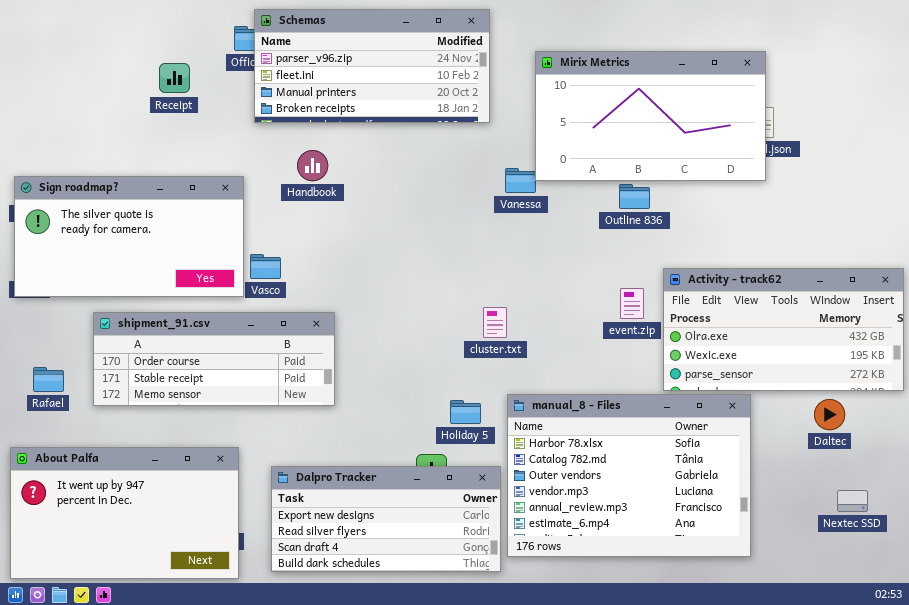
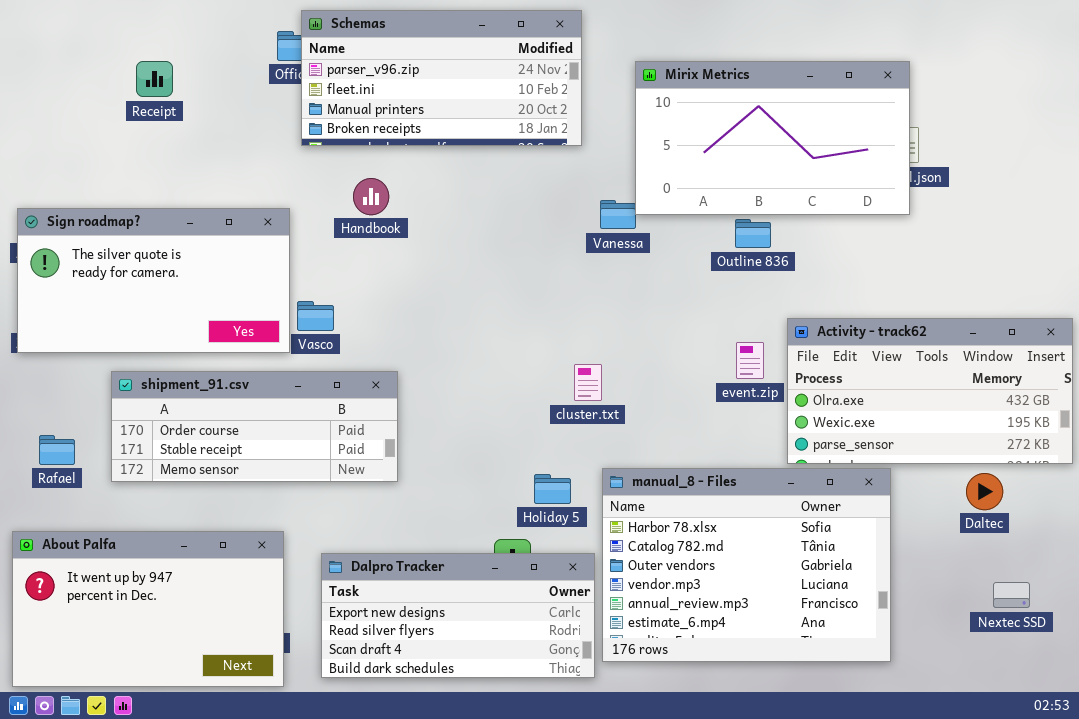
Receipt: [159,63,190,93] -> [136,61,173,97], moved

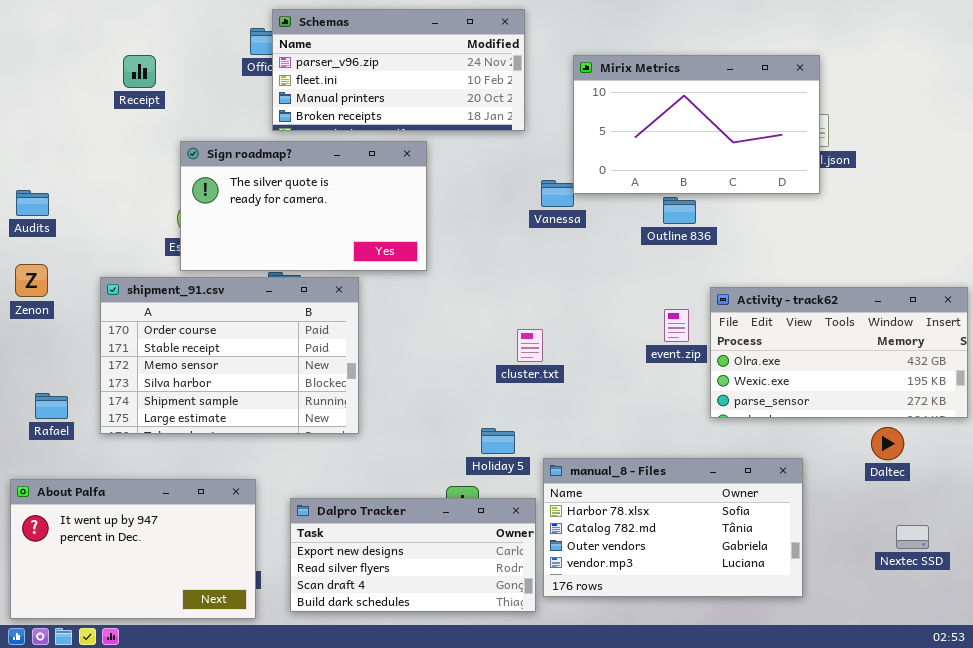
Sign roadmap?: [17,208,290,353] -> [180,141,427,271], moved
shipment_91.csv: [111,371,398,482] -> [100,277,359,434], resized
manual_8 - Files: [602,468,891,662] -> [543,458,803,597], resized

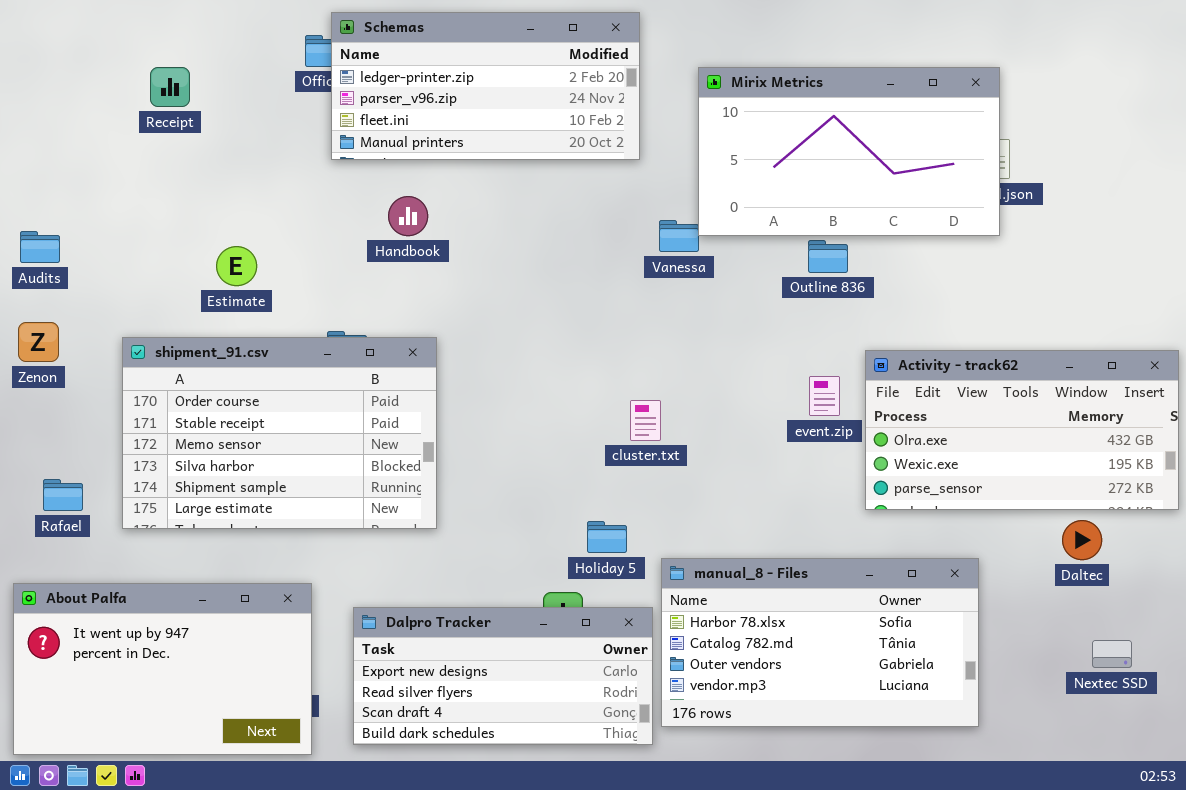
Schemas: [272,9,525,131] -> [331,12,640,160], scrolled up 1 row
Sign roadmap?: [180,141,427,271] -> none, closed

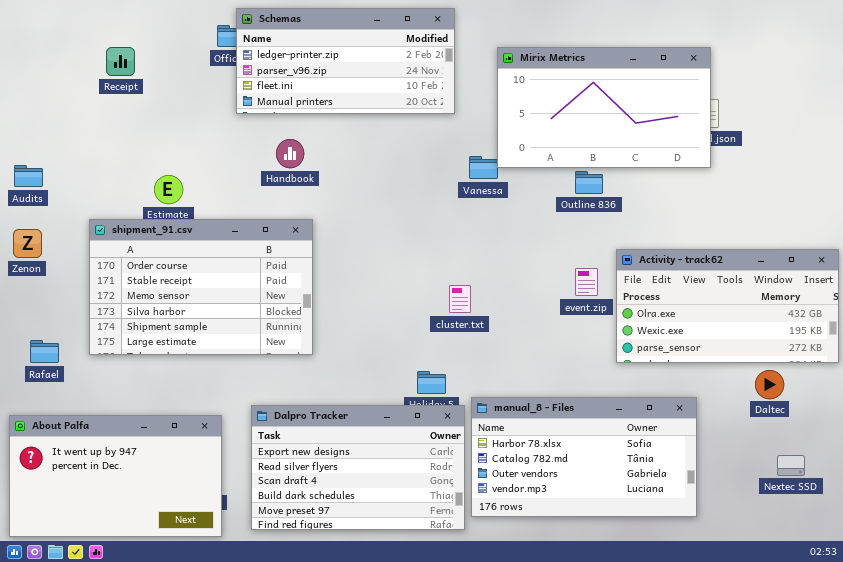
shipment_91.csv: [122,337,437,529] -> [89,219,313,355], moved
Dalpro Tracker: [353,607,653,745] -> [251,405,465,530], resized

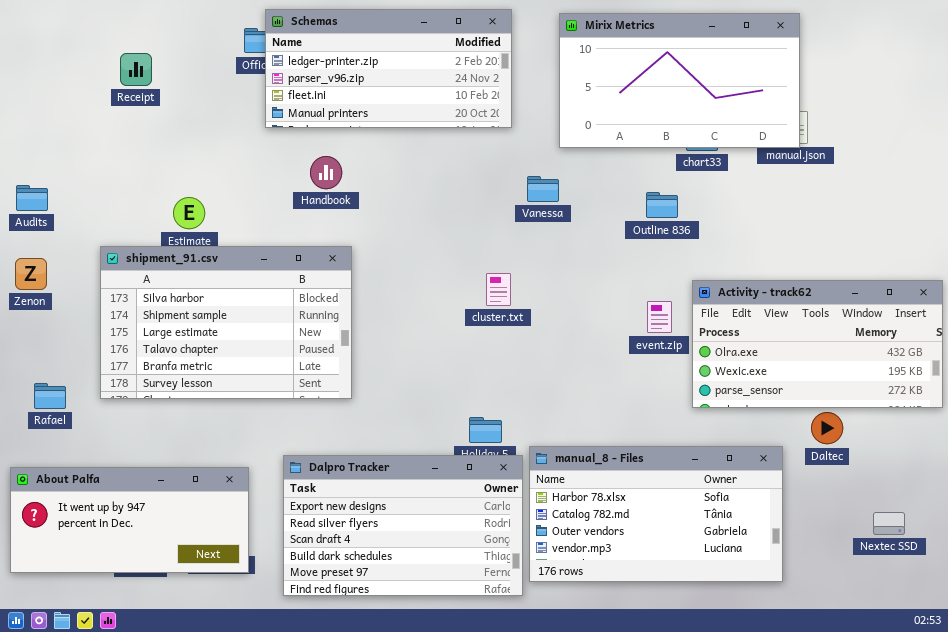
Mirix Metrics: [497,47,711,168] -> [559,13,800,148], moved
shipment_91.csv: [89,219,313,355] -> [100,246,352,399], scrolled down 3 rows
cluster.txt: [449,285,471,313] -> [486,273,511,306], moved
Daltec: [755,370,784,399] -> [811,412,843,444], moved
About Palfa: [9,415,222,537] -> [10,467,249,573], resized

